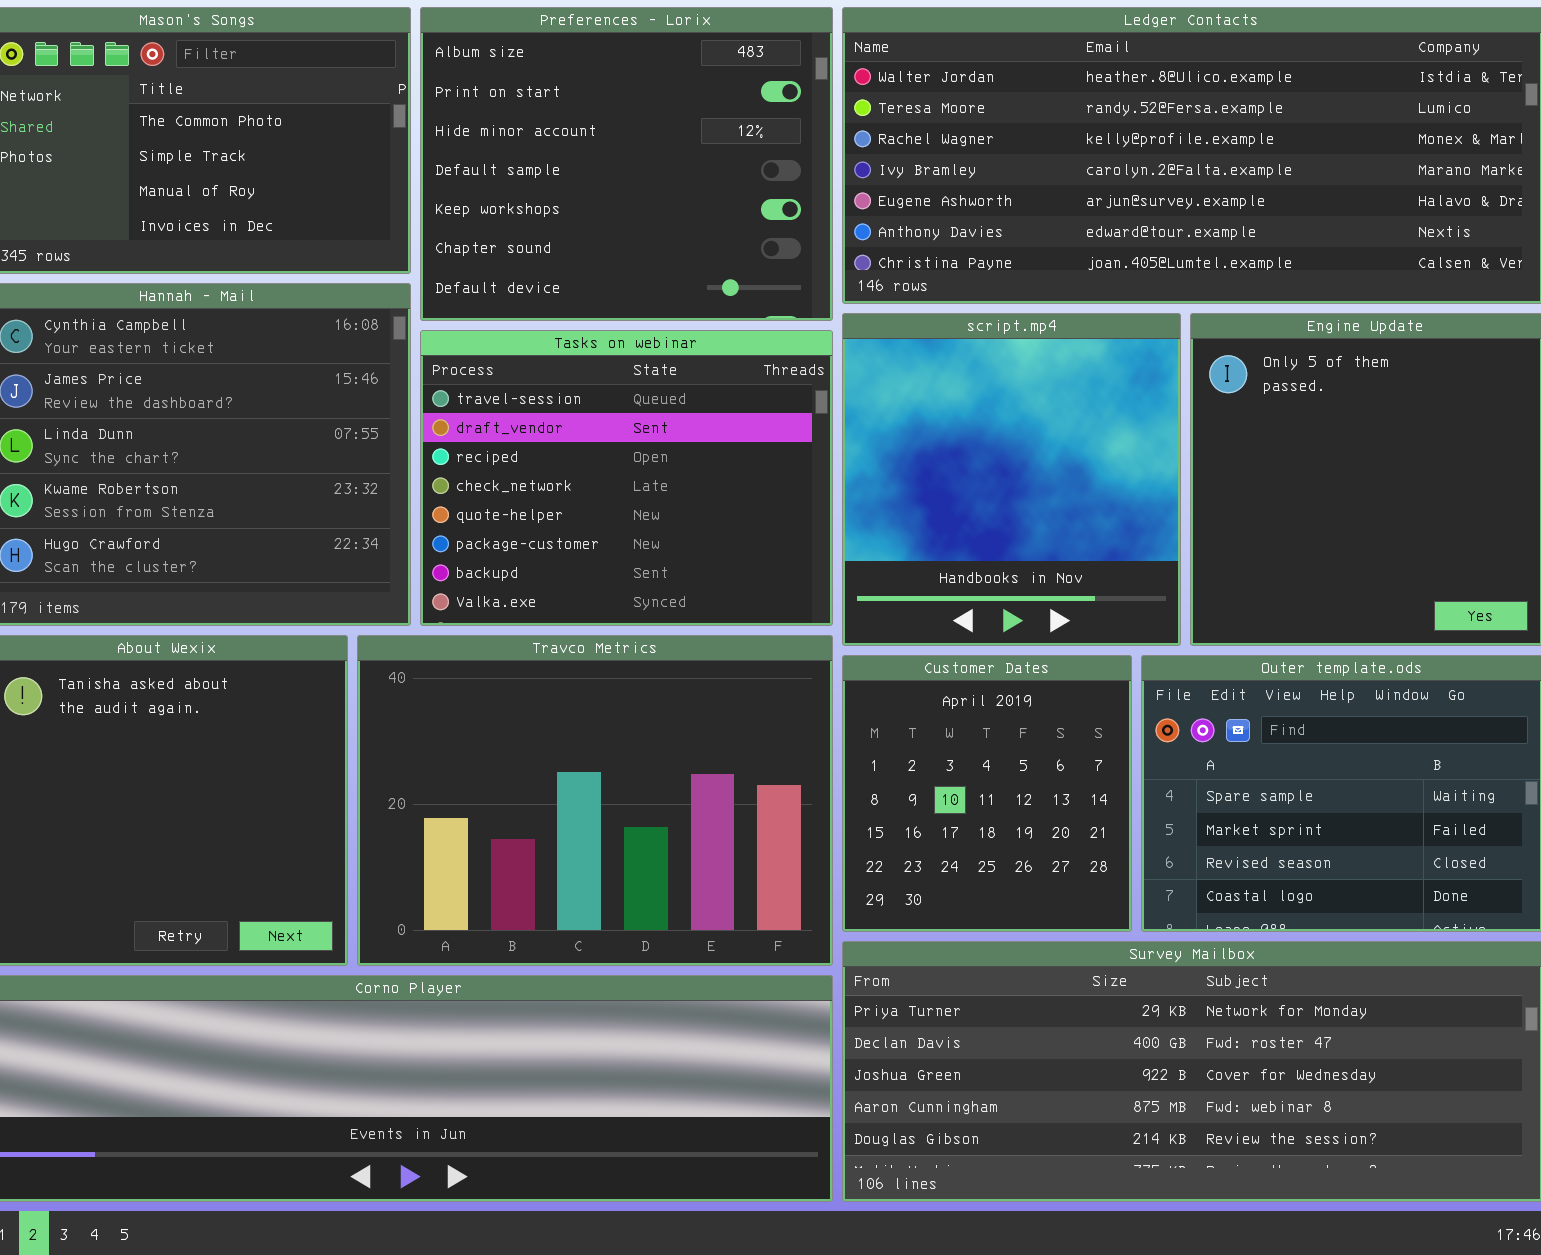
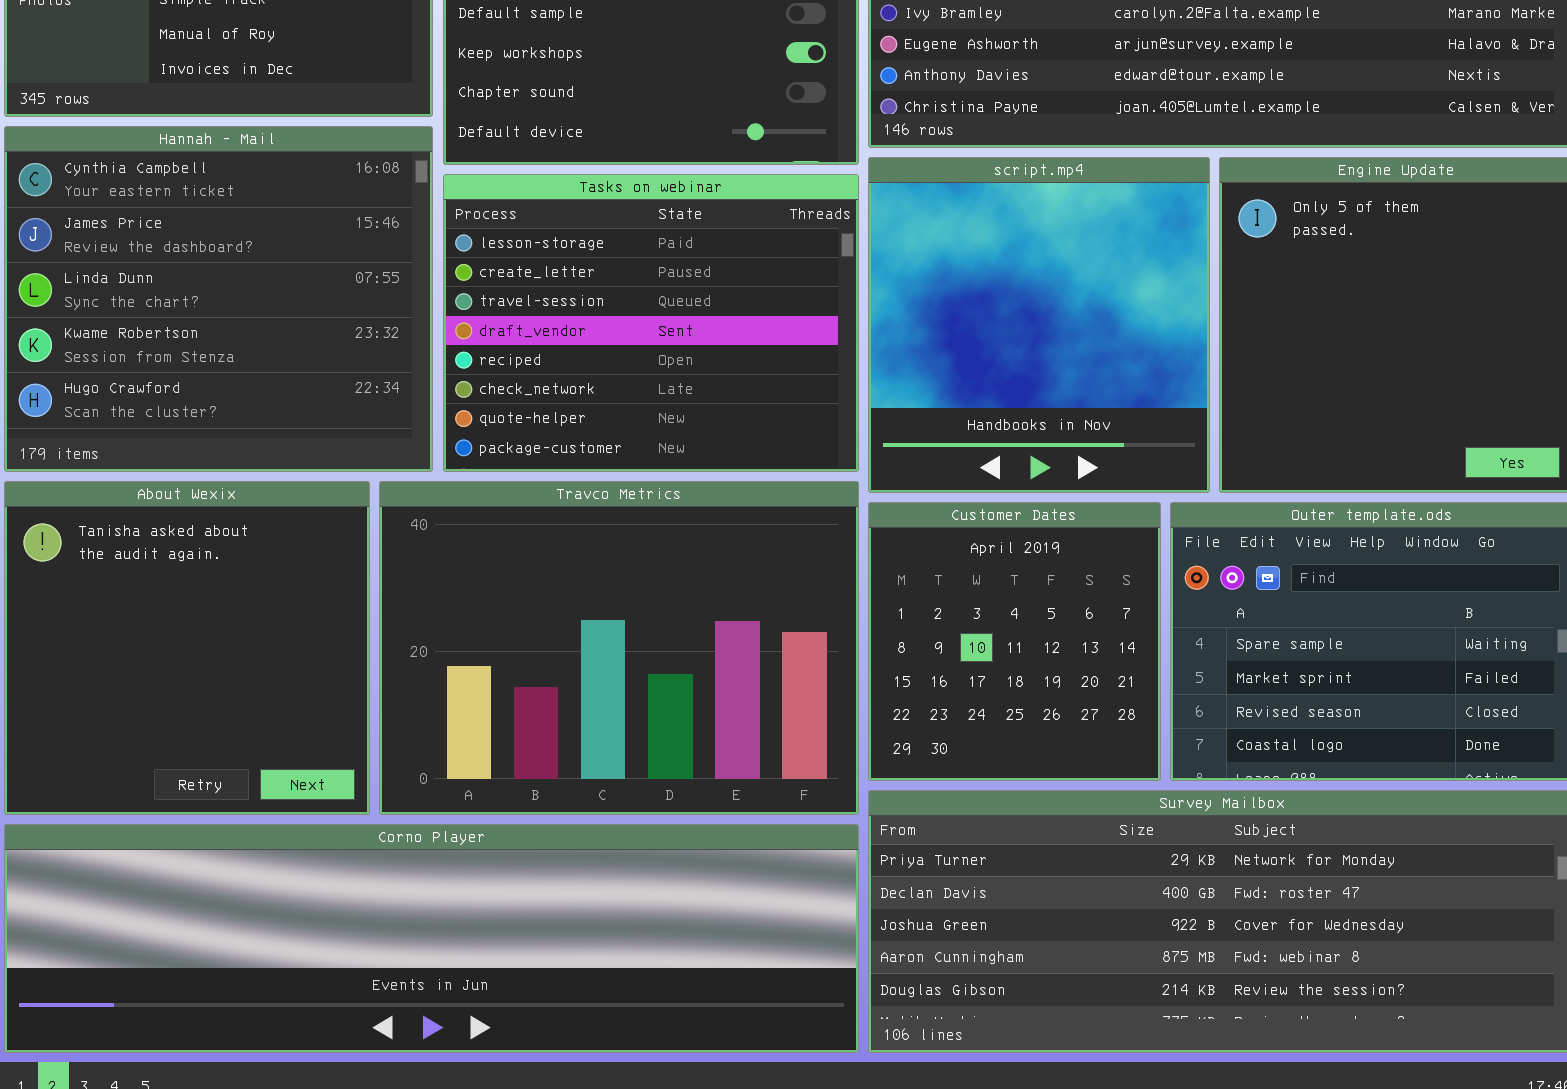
Tasks on webinar: [420,330,833,626] -> [443,174,859,472], scrolled up 2 rows

